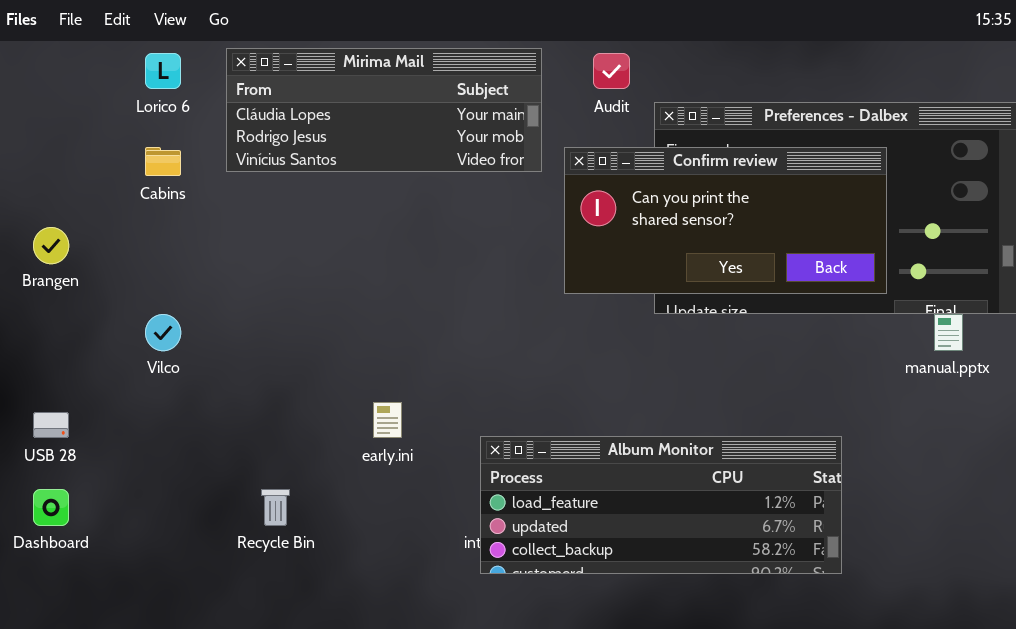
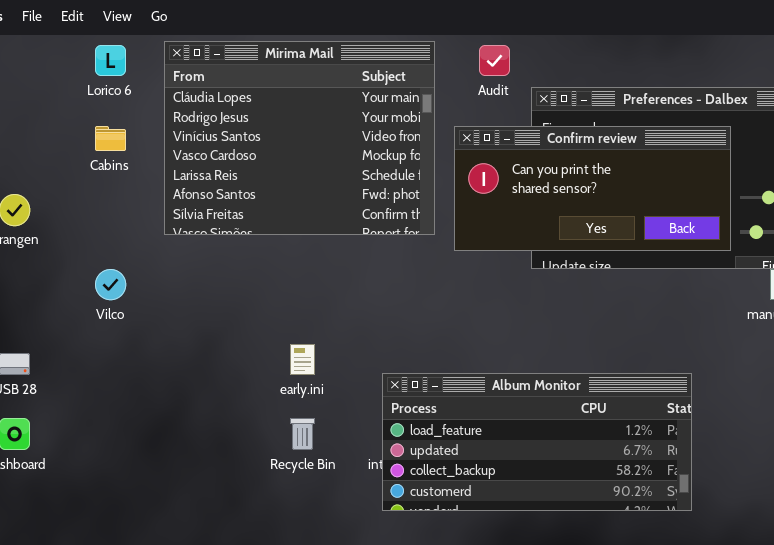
Mirima Mail: [226,48,542,172] -> [164,41,435,235], resized
Album Monitor: [480,436,842,574] -> [382,373,692,511], resized
Recycle Bin: [261,489,290,526] -> [290,418,315,450], moved

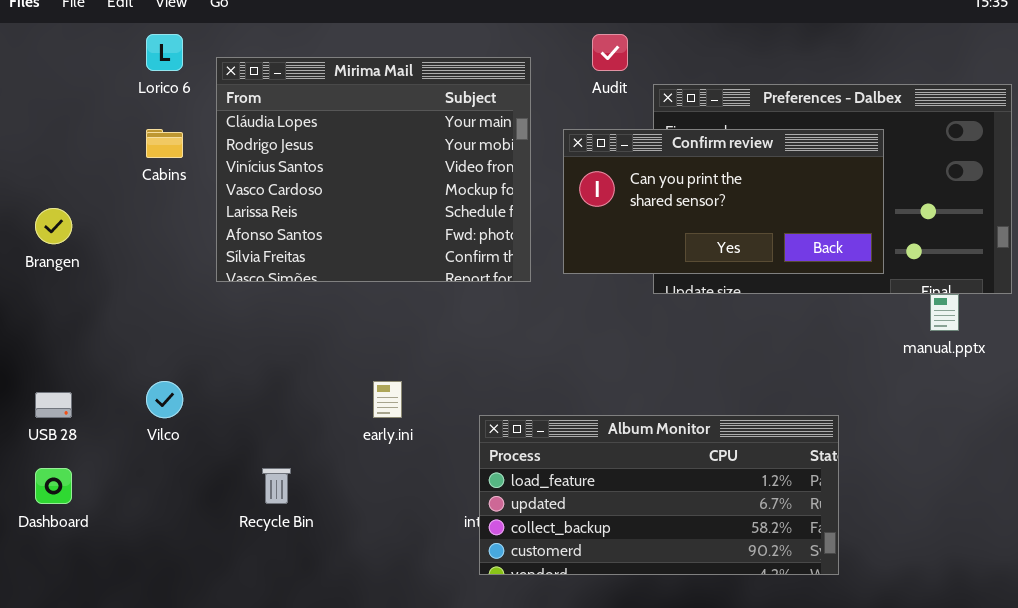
Mirima Mail: [164,41,435,235] -> [216,57,531,282], moved
Vilco: [95,269,126,300] -> [146,381,183,418], moved
Recycle Bin: [290,418,315,450] -> [262,468,291,504], moved

